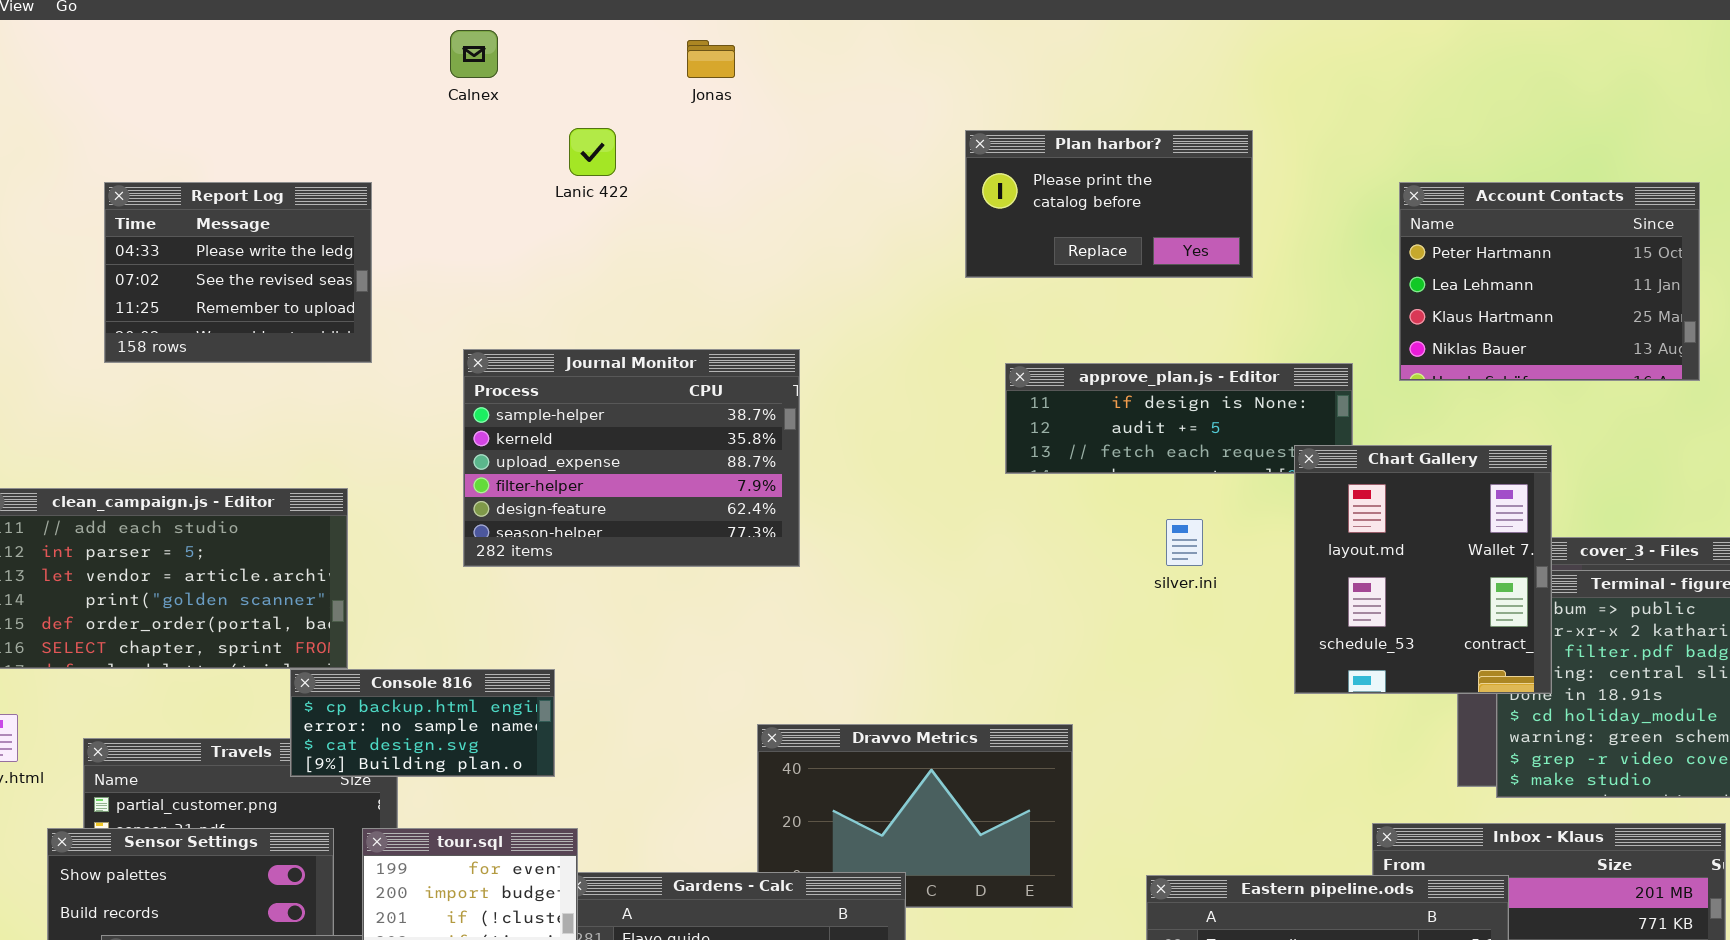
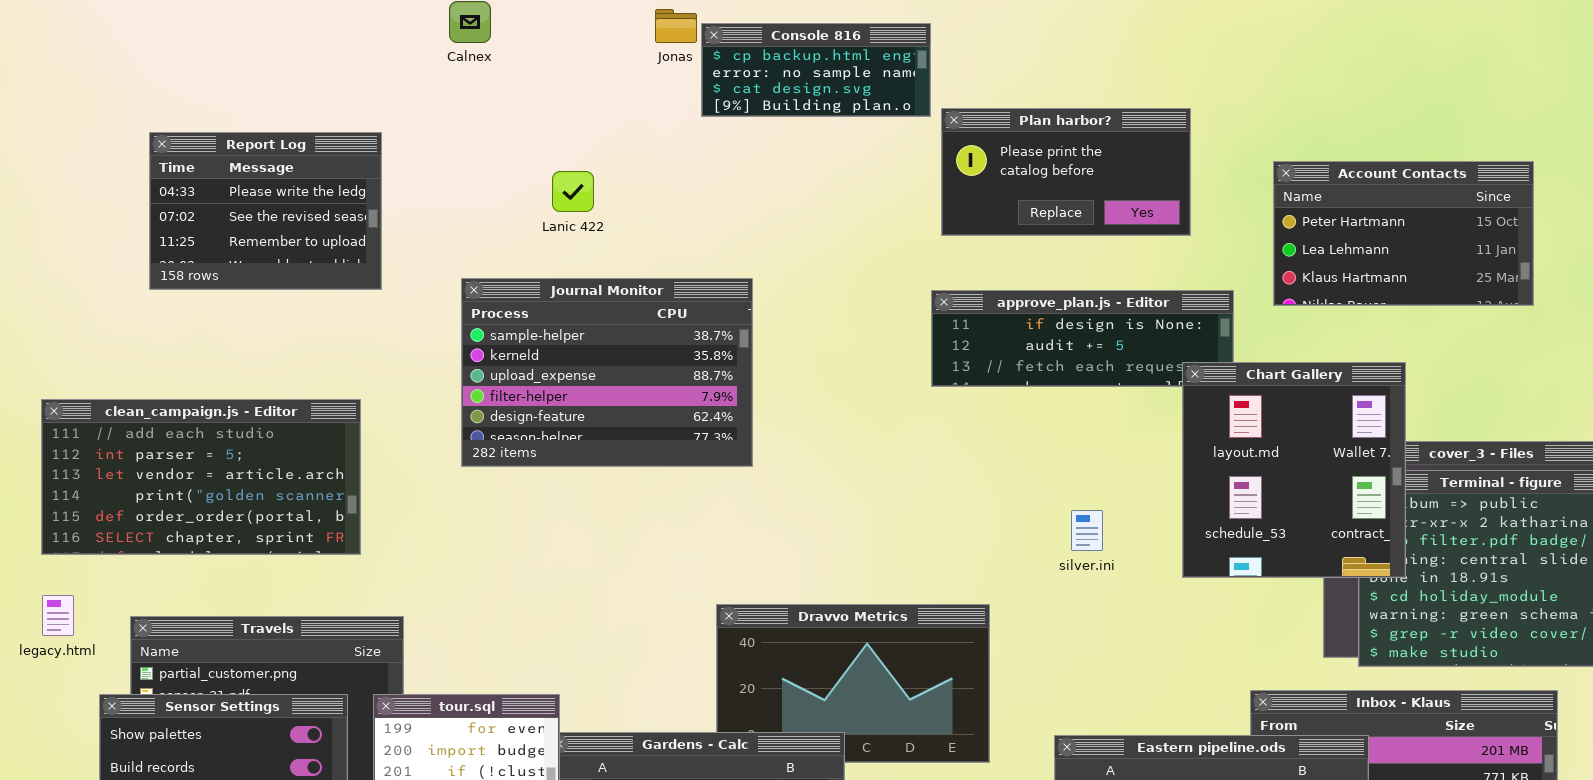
Lanic 422: [569,128,616,176] -> [552,171,594,212], moved
Plan harbor?: [965,130,1253,278] -> [941,108,1191,236], moved
Account Contacts: [1399,182,1700,381] -> [1273,161,1534,306], resized
silver.ini: [1166,519,1203,566] -> [1071,510,1103,551], moved
Console 816: [290,669,555,777] -> [701,23,931,117], moved

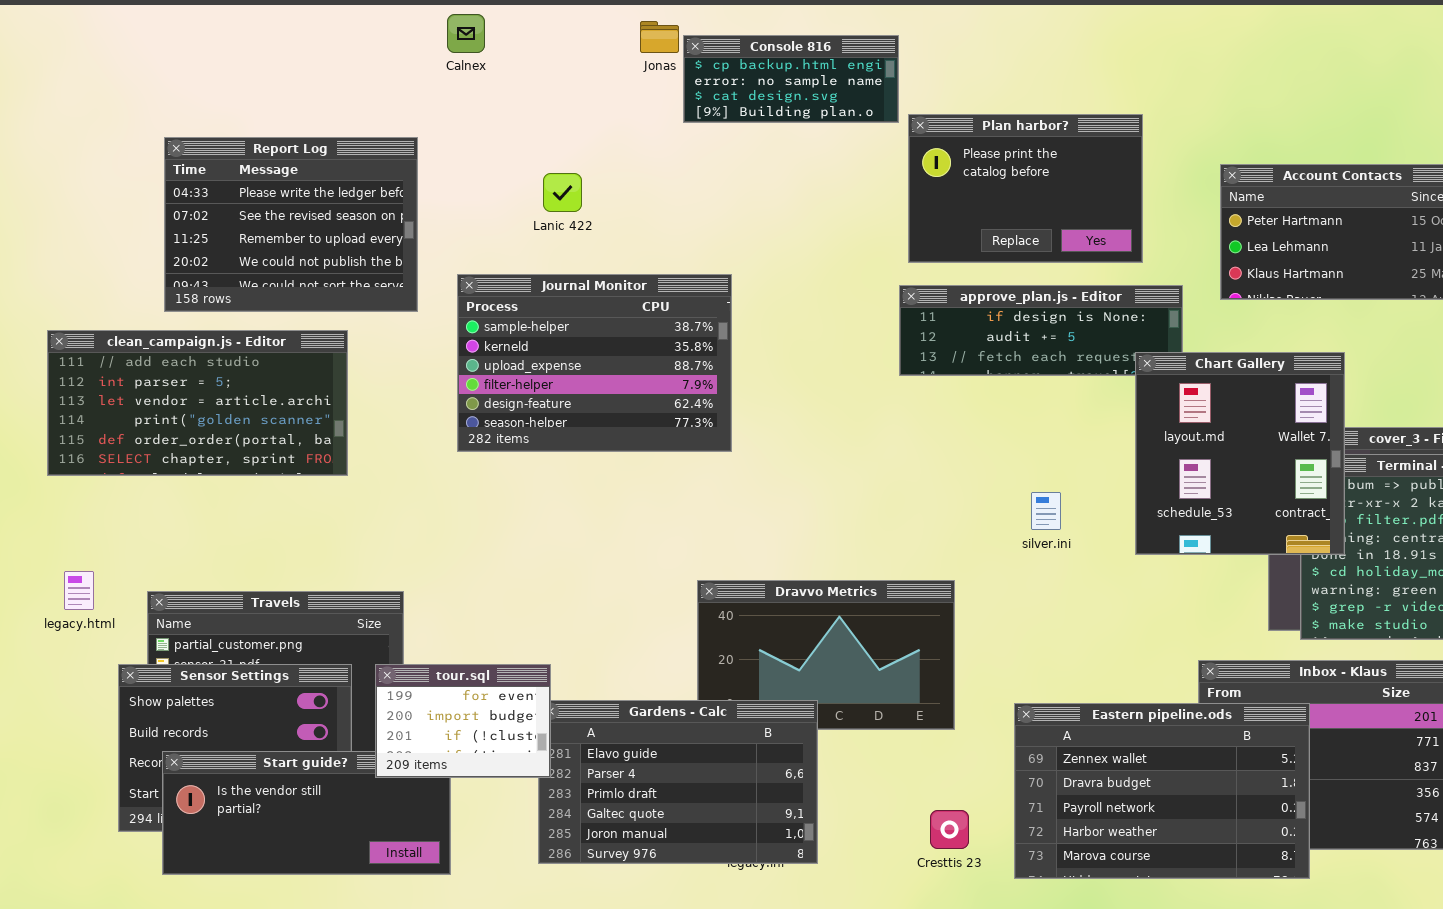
Plan harbor?: [941,108,1191,236] -> [908,114,1143,263], resized
Report Log: [149,132,382,290] -> [164,137,418,312], resized
clean_campaign.js - Editor: [41,399,361,555] -> [47,330,348,476], moved

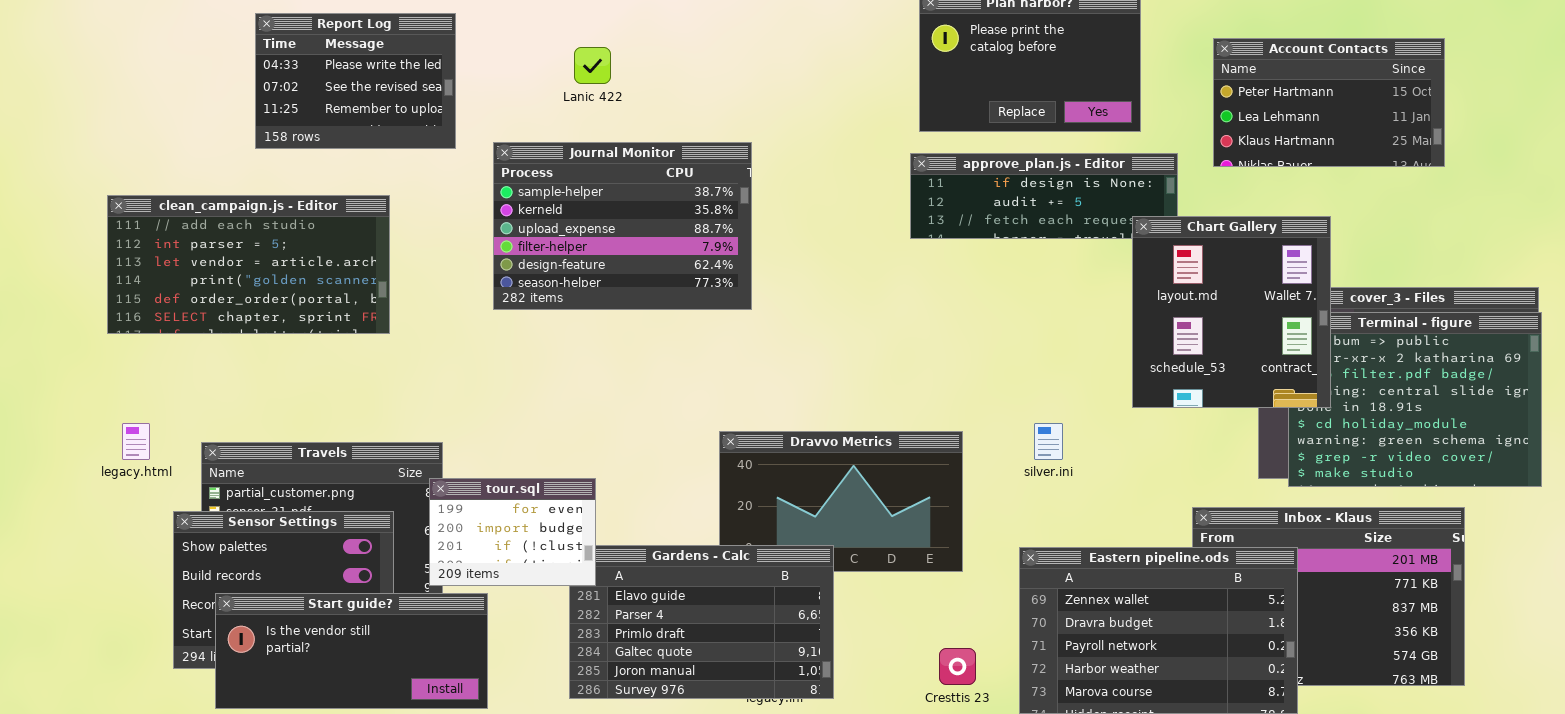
Report Log: [164,137,418,312] -> [255,13,456,149], resized
silver.ini: [1031,492,1061,530] -> [1034,423,1063,460], moved
tour.sql: [375,664,551,778] -> [429,478,596,586], moved

